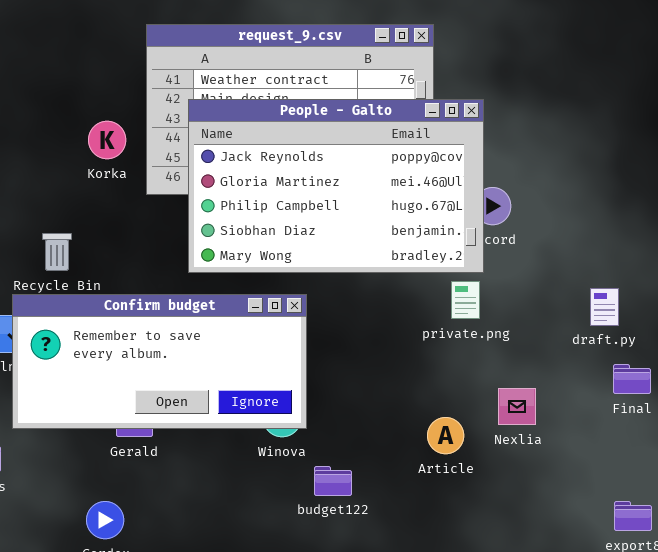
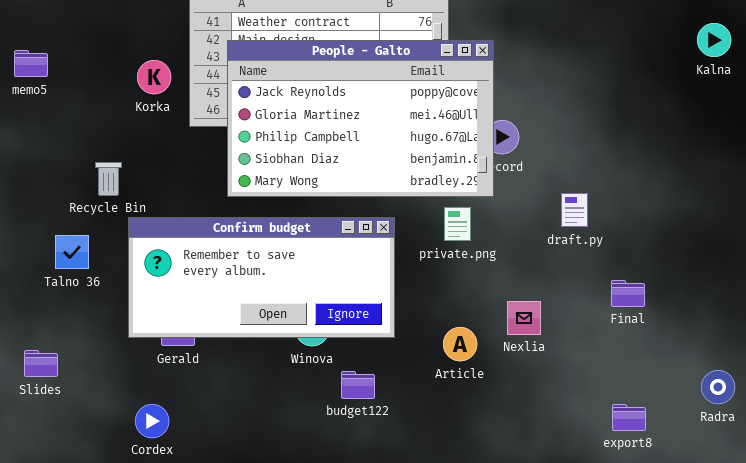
private.png: [451,281,480,319] -> [444,207,471,241], moved
draft.py: [590,288,619,326] -> [561,193,588,227], moved
Confirm budget: [12,294,307,429] -> [128,217,395,338], moved

